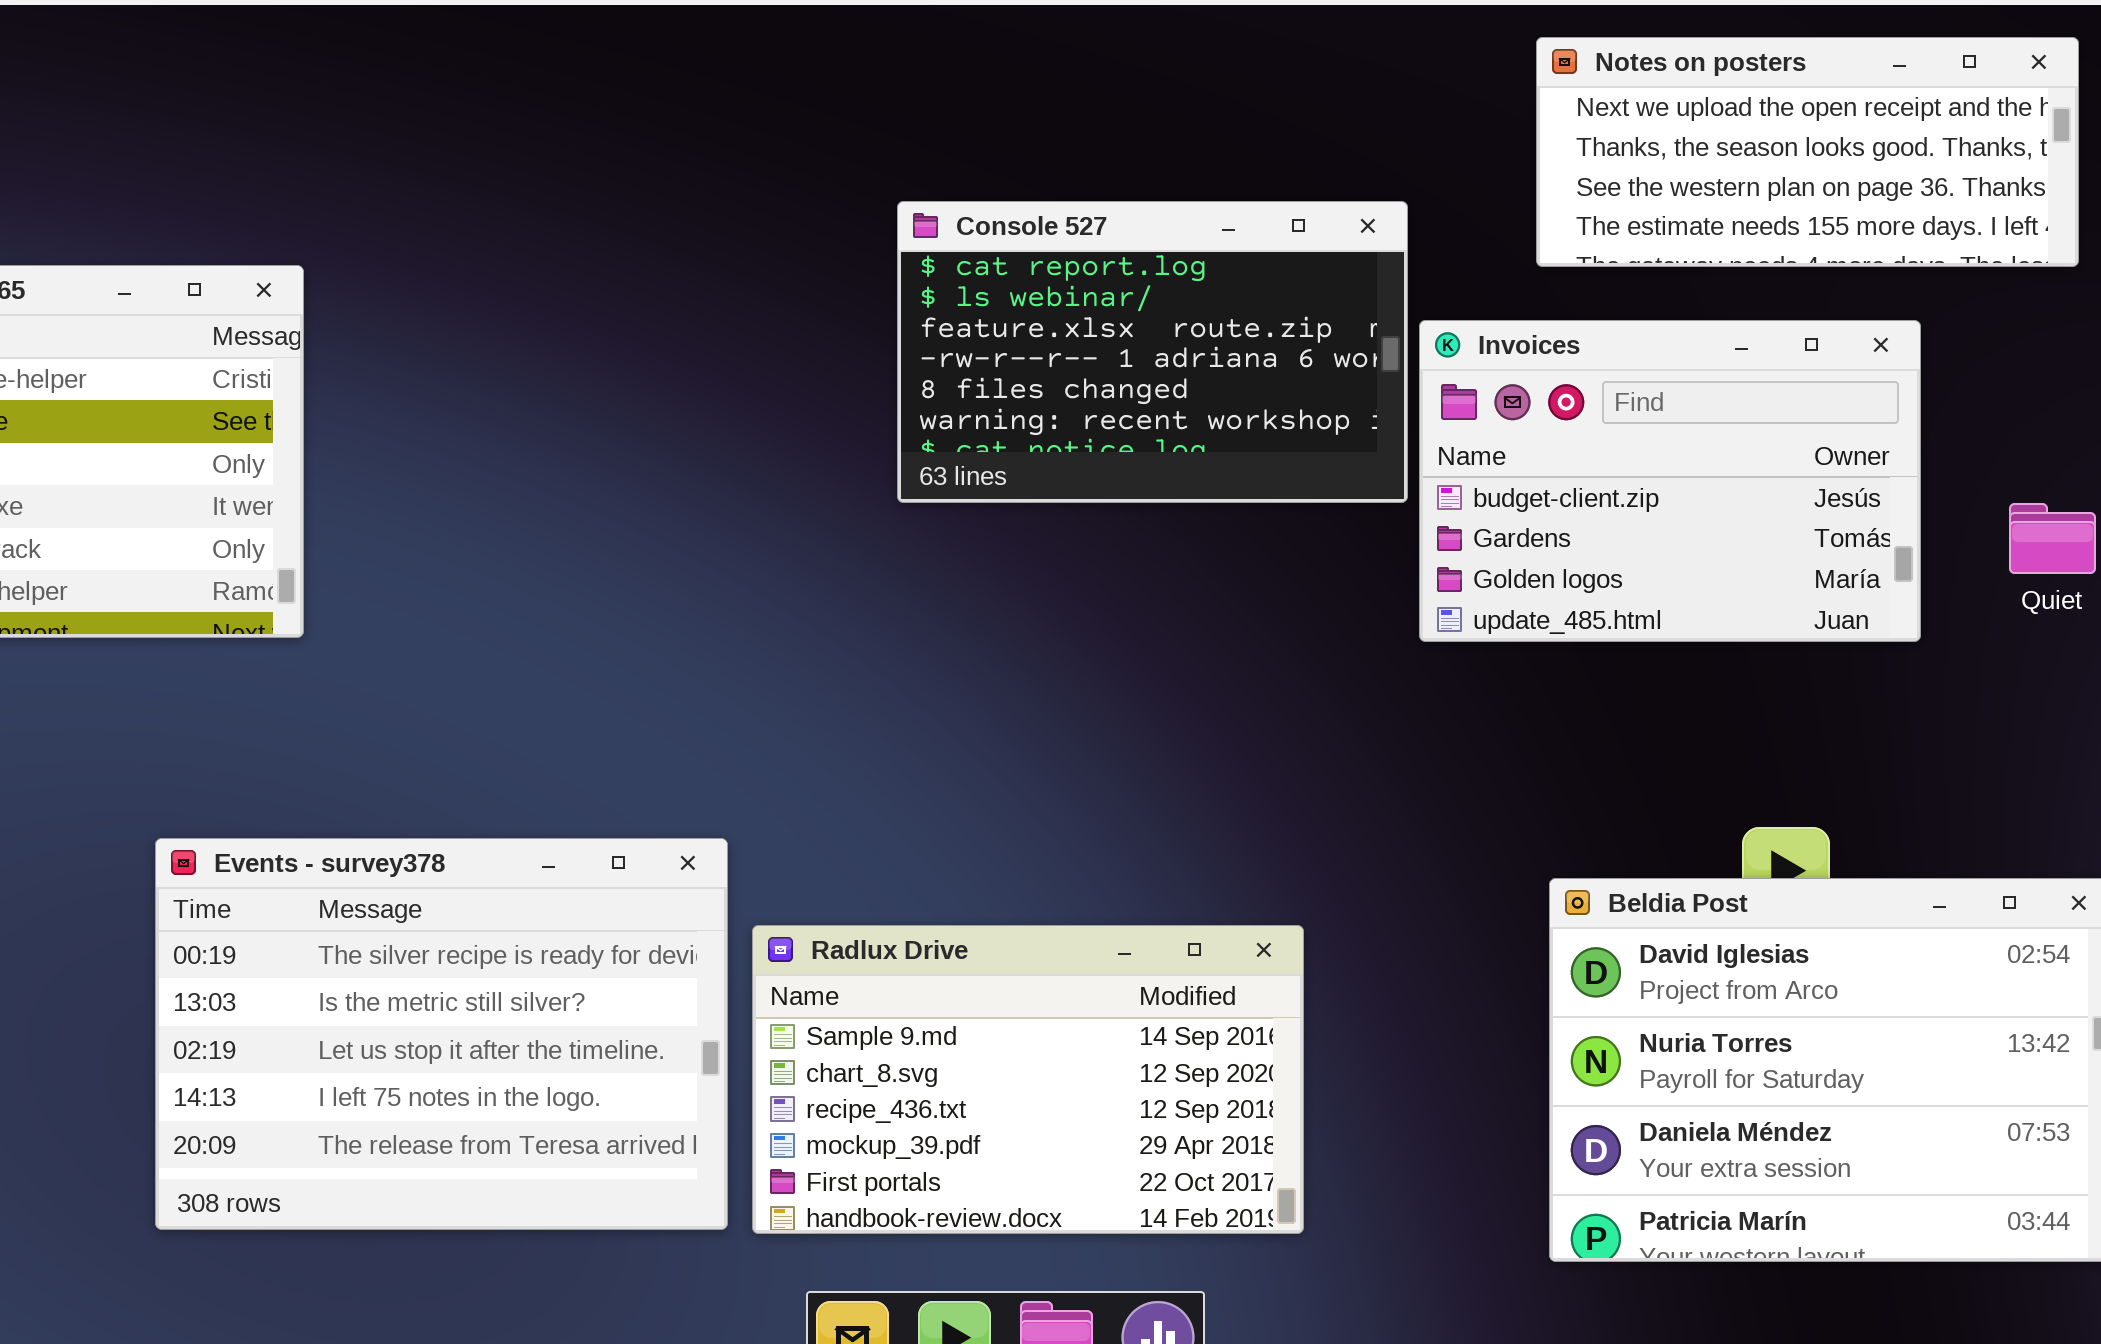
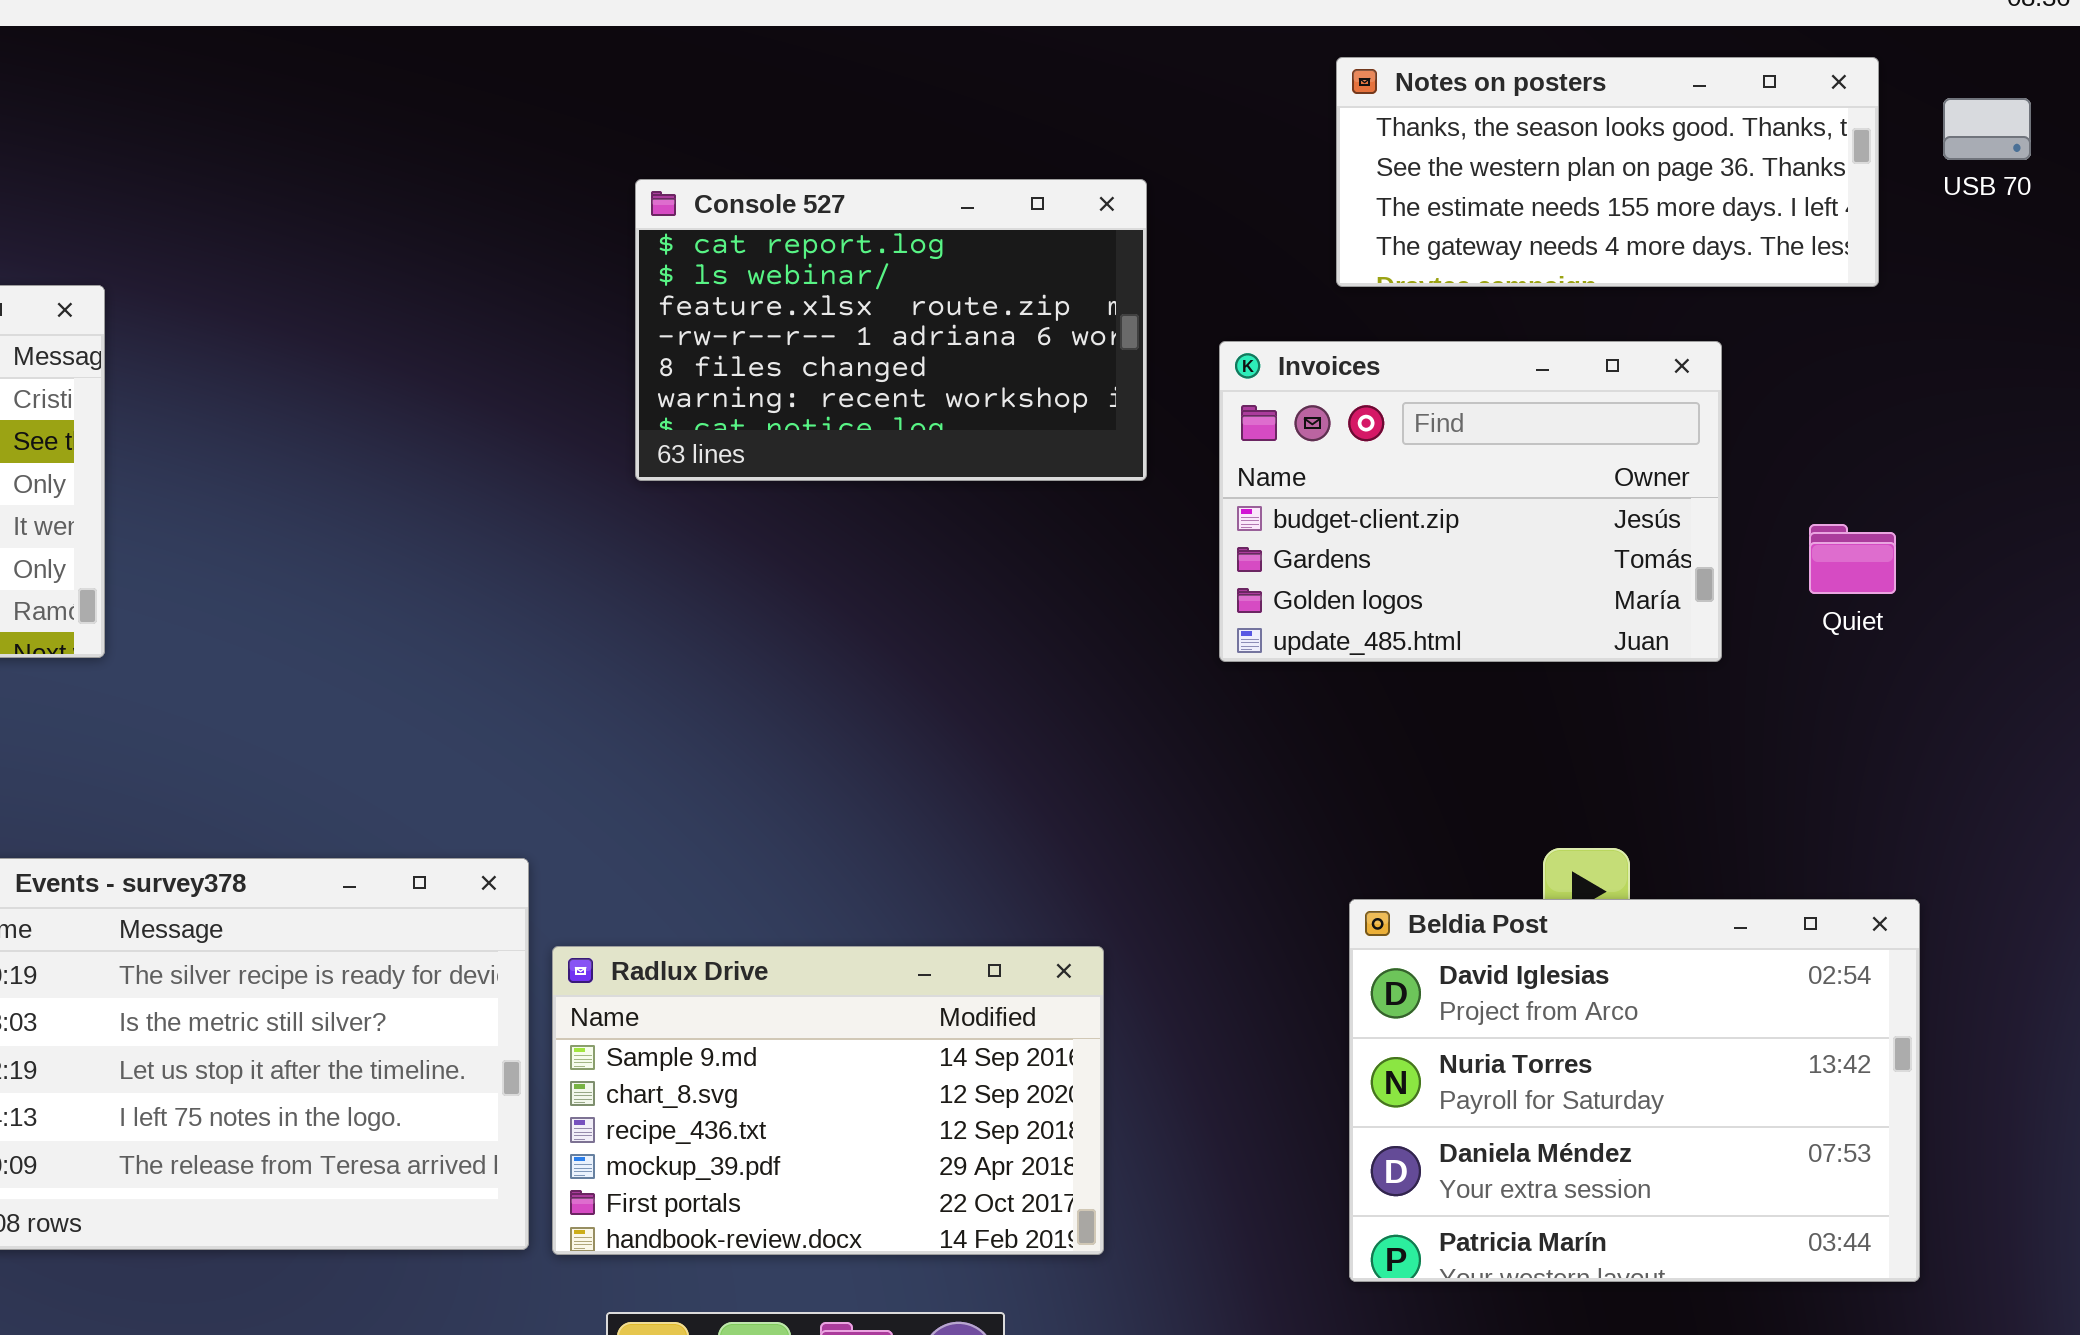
Notes on posters: [1536,37,2079,267] -> [1336,57,1879,287], scrolled down 1 row
Console 527: [897,201,1408,503] -> [635,179,1147,481], moved

